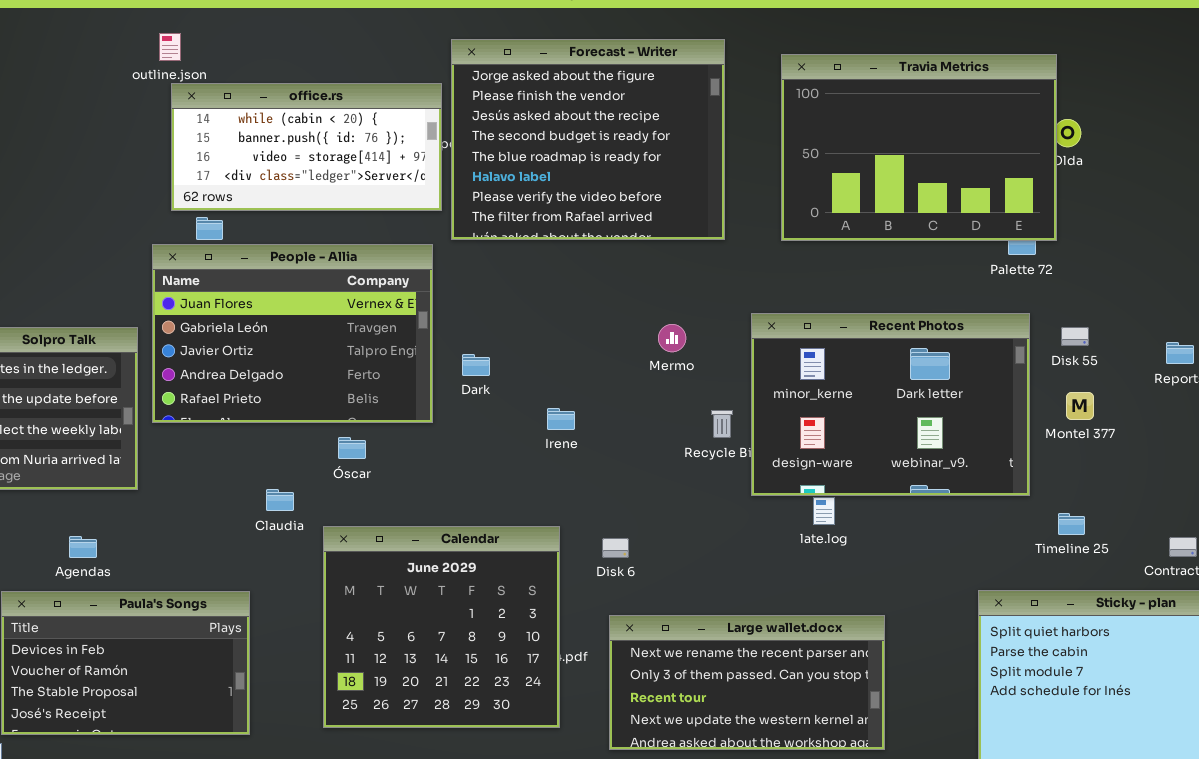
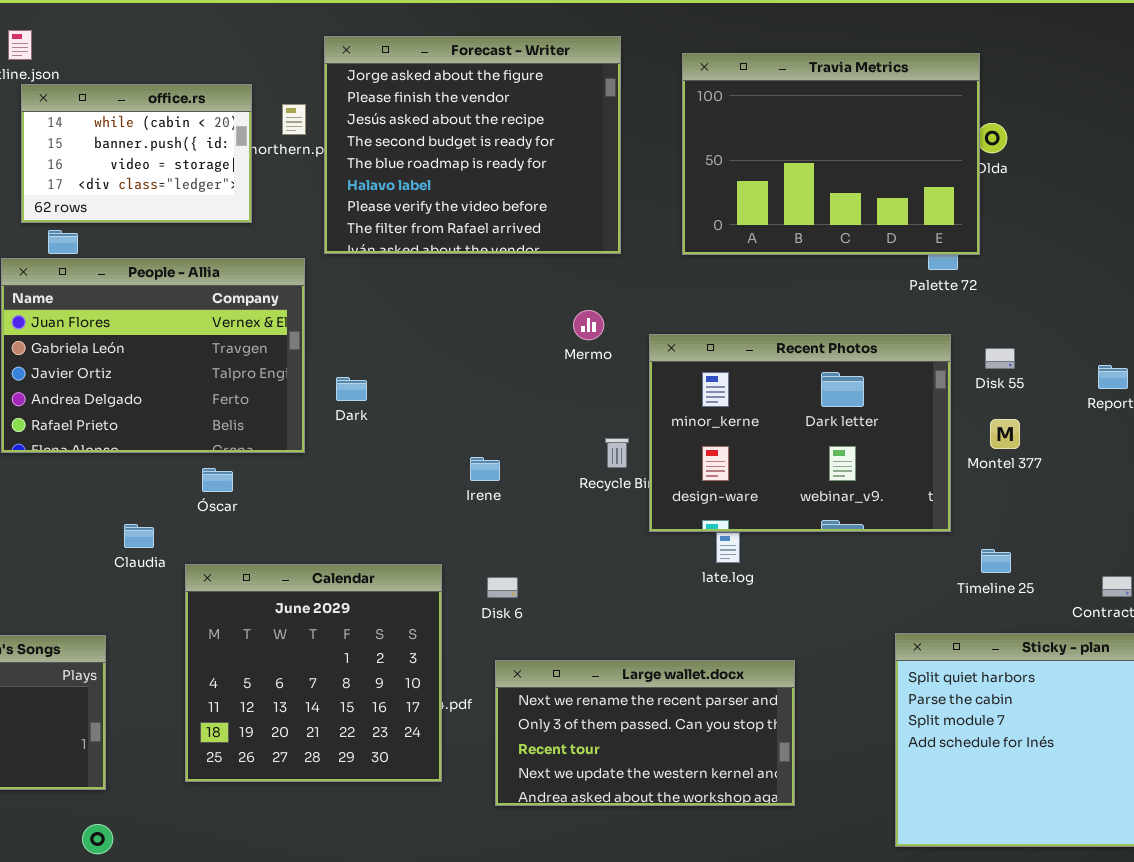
office.rs: [171,83,442,211] -> [21,84,252,223], resized
Mermo: [658,324,686,352] -> [573,310,604,340], moved
Irene: [547,408,575,430] -> [470,457,500,481], moved

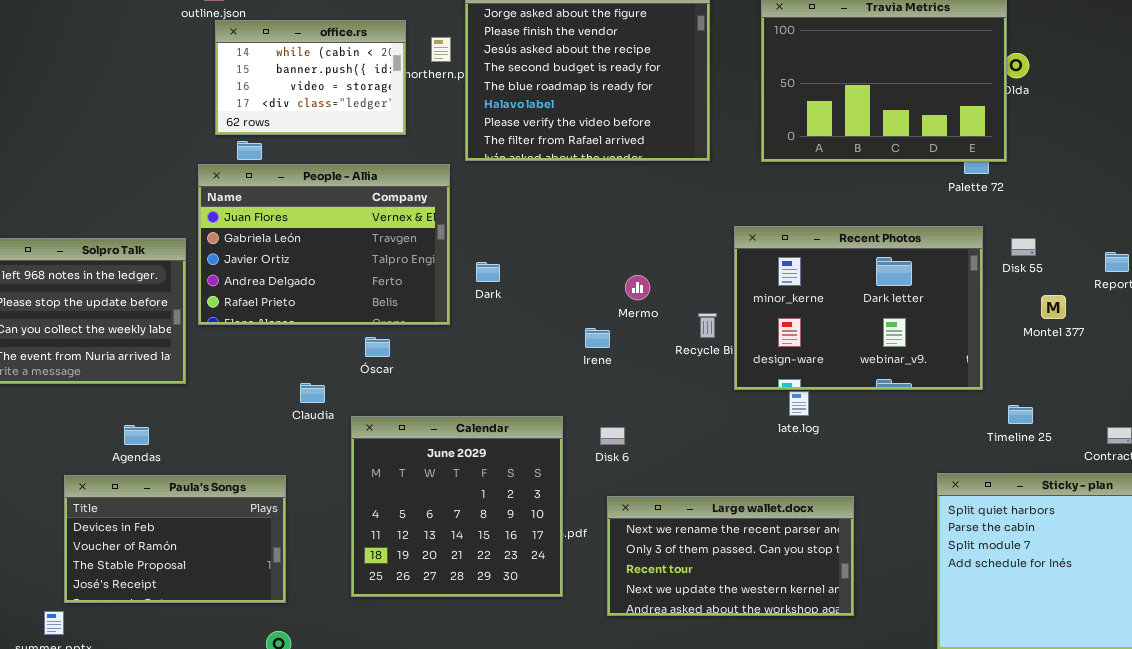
Mermo: [573,310,604,340] -> [625,275,650,300], moved
Montel 377: [990,419,1020,449] -> [1041,295,1066,319], moved

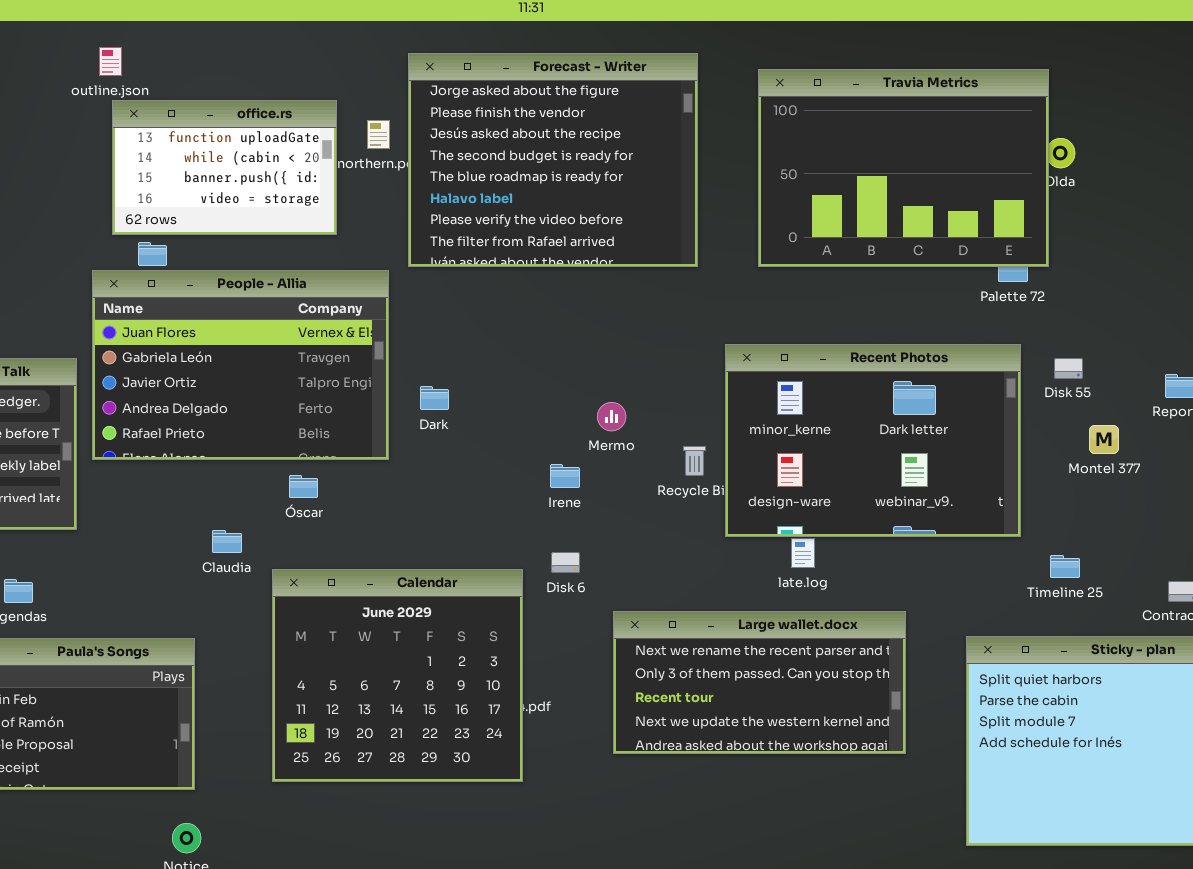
office.rs: [215,20,406,135] -> [112,100,337,235], scrolled up 1 row
Disk 6: [600,427,625,445] -> [551,552,580,573], moved
Large wallet.docx: [607,496,854,616] -> [613,611,906,754], moved

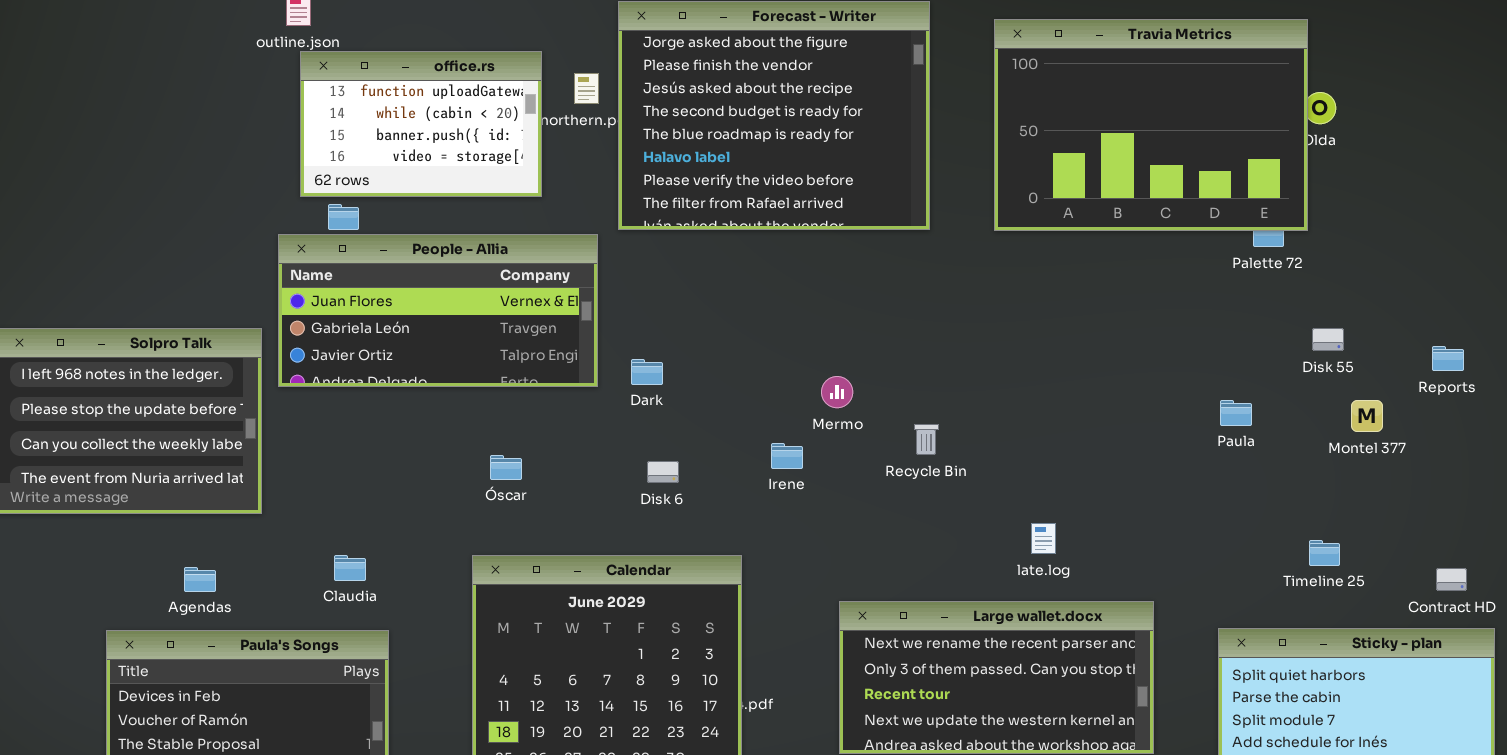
People - Allia: [92,270,389,460] -> [278,234,598,387], resized
Recent Photos: [725,344,1021,537] -> none, closed
Claudia: [212,530,242,553] -> [334,555,366,581], moved
Disk 6: [551,552,580,573] -> [647,461,679,483], moved

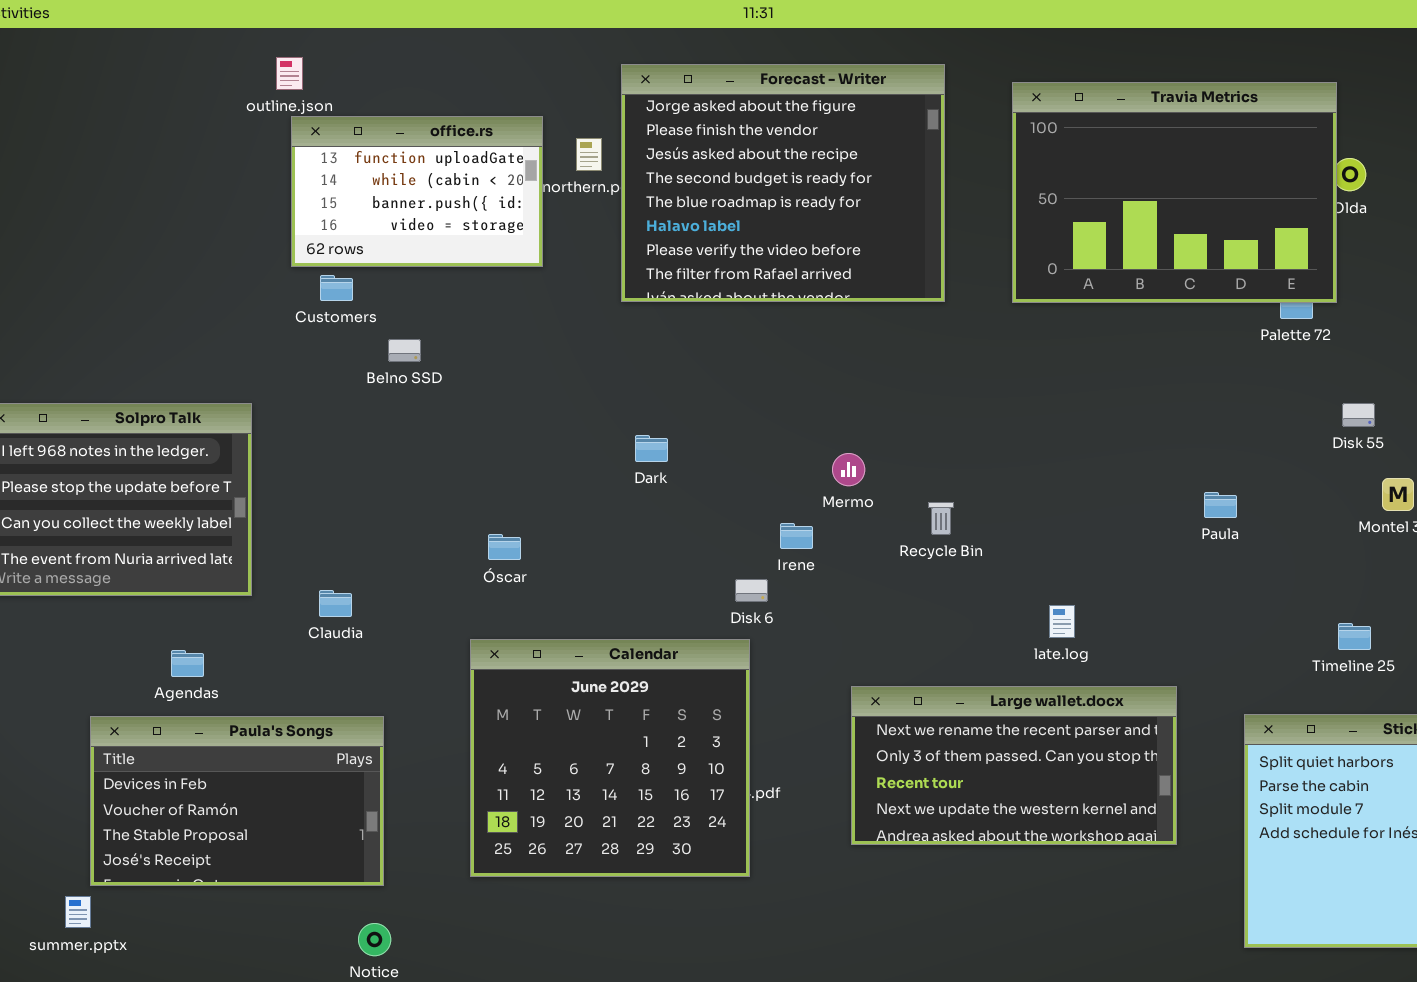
People - Allia: [278,234,598,387] -> none, closed
Paula: [1220,400,1252,426] -> [1204,492,1237,518], moved
Disk 6: [647,461,679,483] -> [735,579,768,602], moved
Claudia: [334,555,366,581] -> [319,590,352,617], moved

